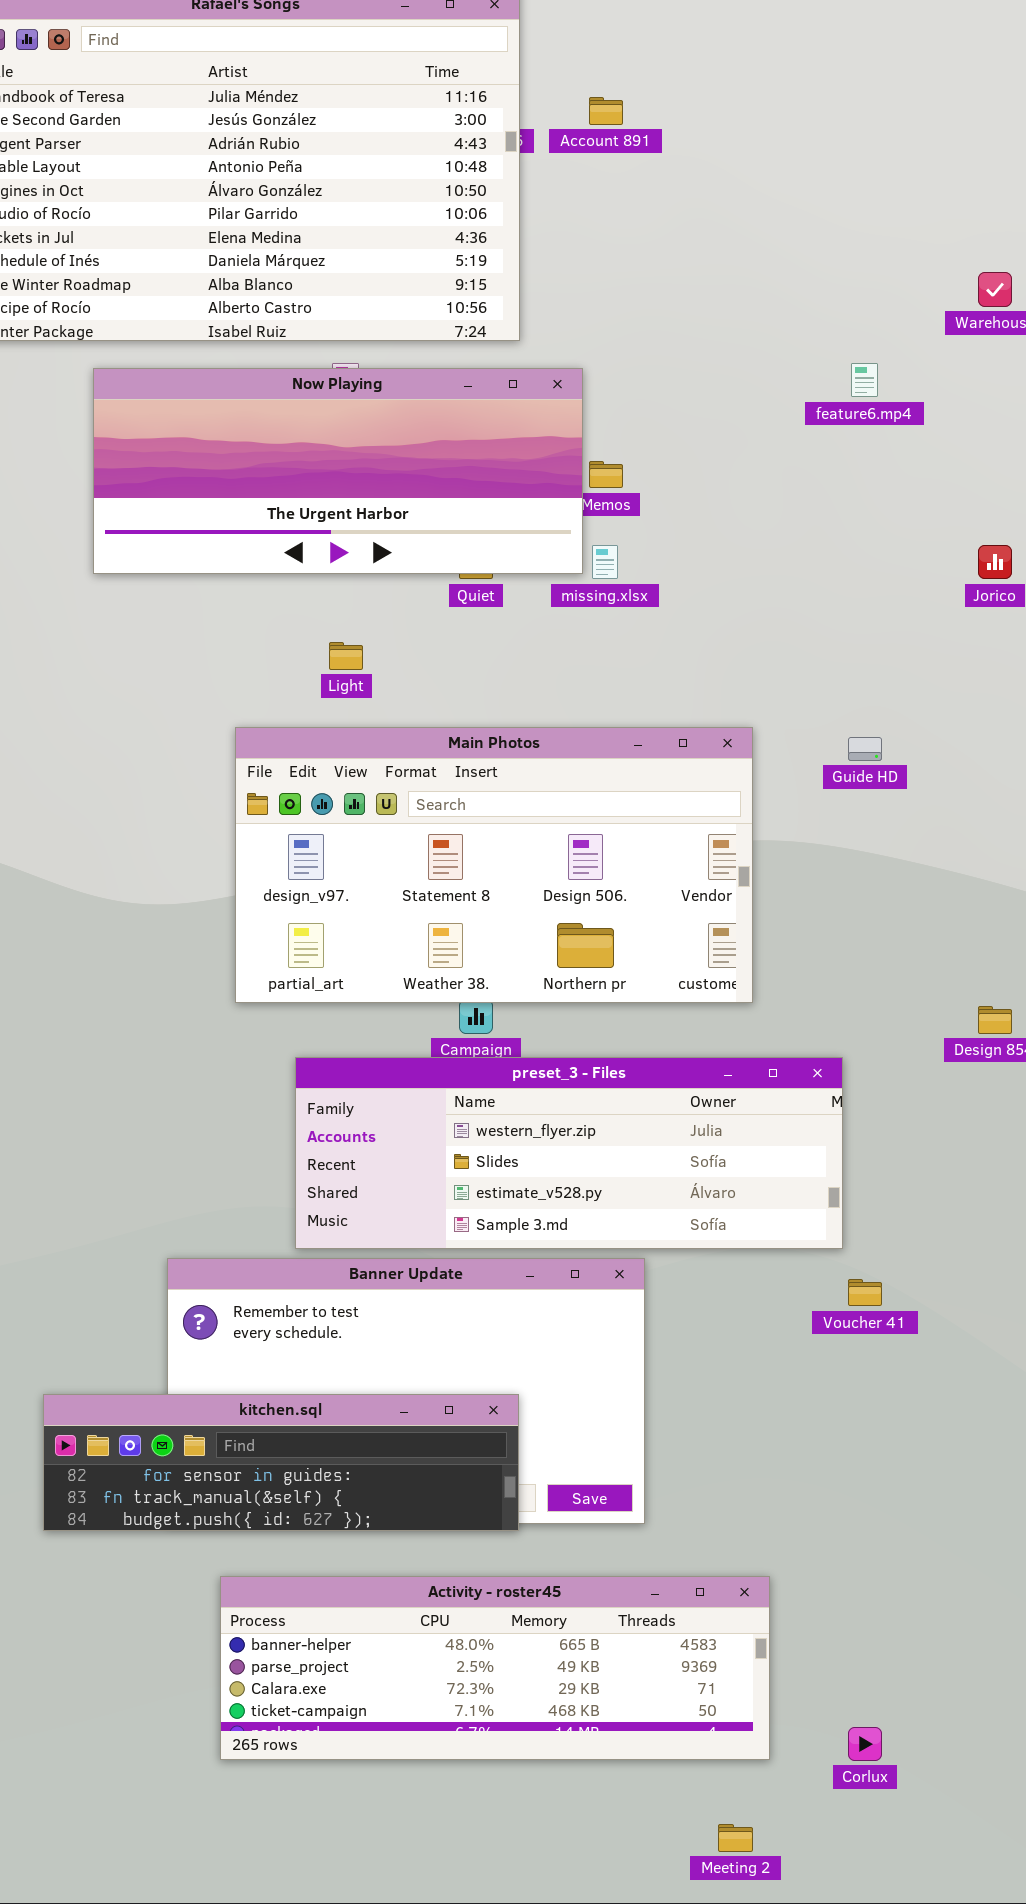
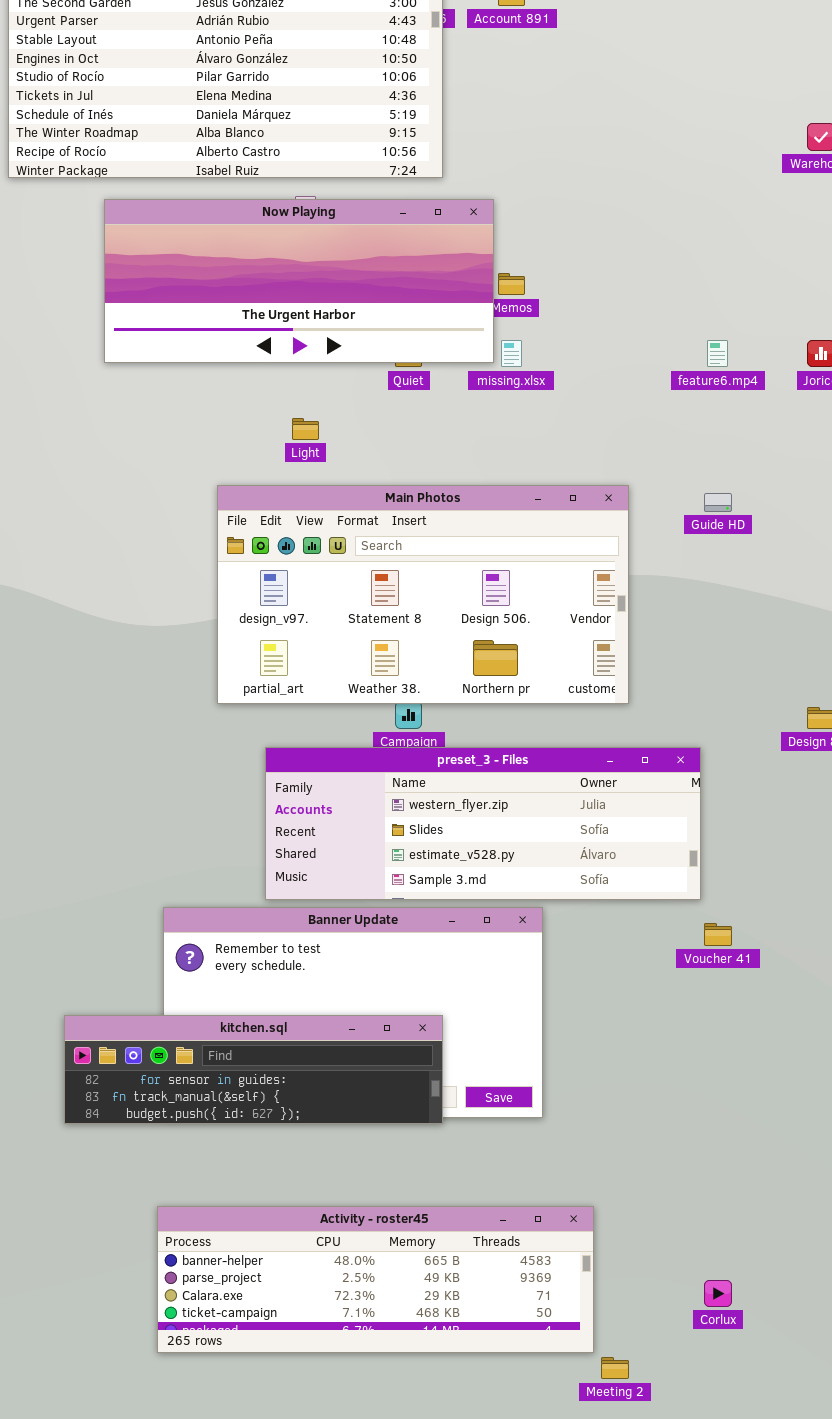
feature6.mp4: [851,363,878,397] -> [707,340,728,367], moved
Activity - roster45: [220,1576,770,1760] -> [157,1206,594,1353], moved

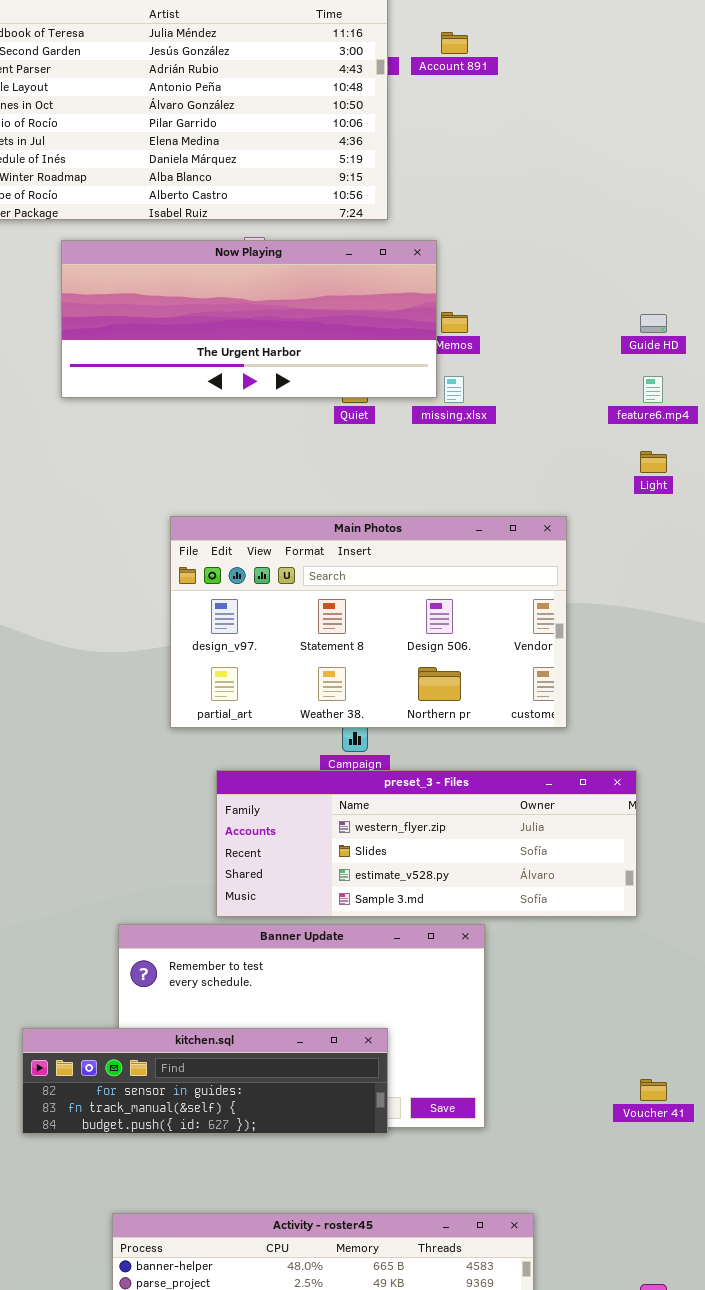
Light: [292,418,319,440] -> [640,451,667,473], moved
Guide HD: [704,493,732,512] -> [640,314,667,333], moved
Voucher 41: [704,923,732,946] -> [640,1079,667,1101], moved

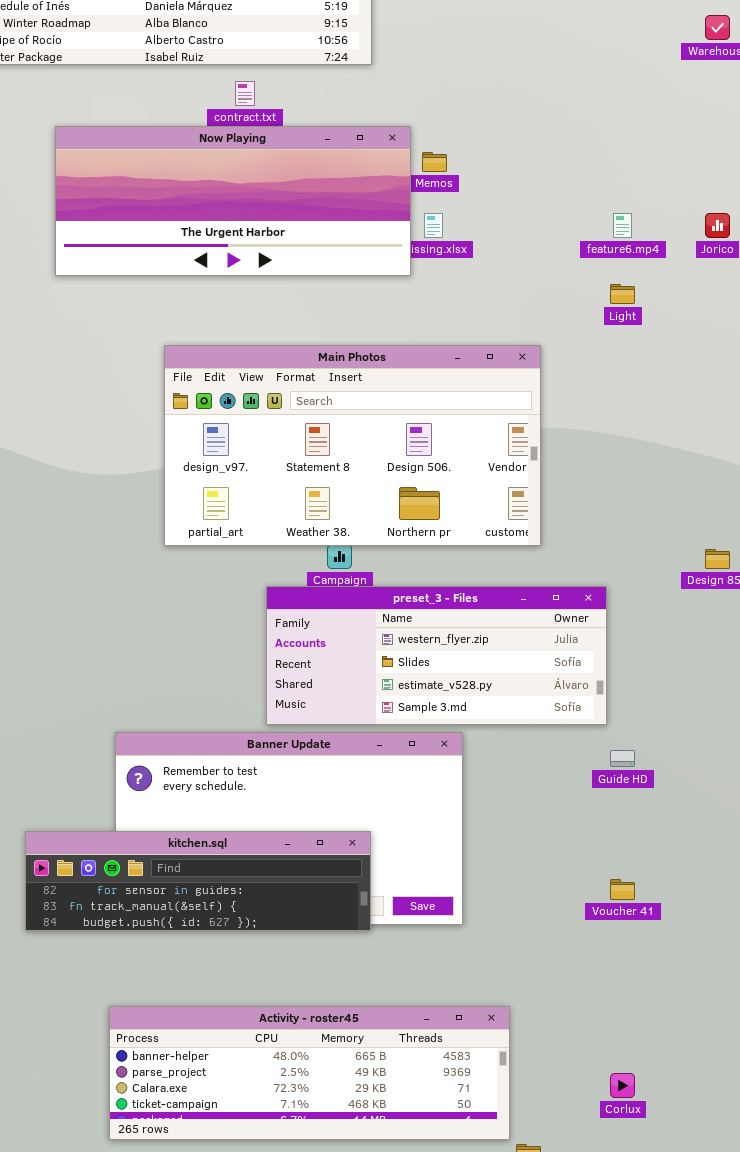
Now Playing: [61,240,437,398] -> [55,126,411,276], moved
Guide HD: [640,314,667,333] -> [610,750,635,767], moved
preset_3 - Files: [216,770,637,917] -> [266,586,607,725], resized

